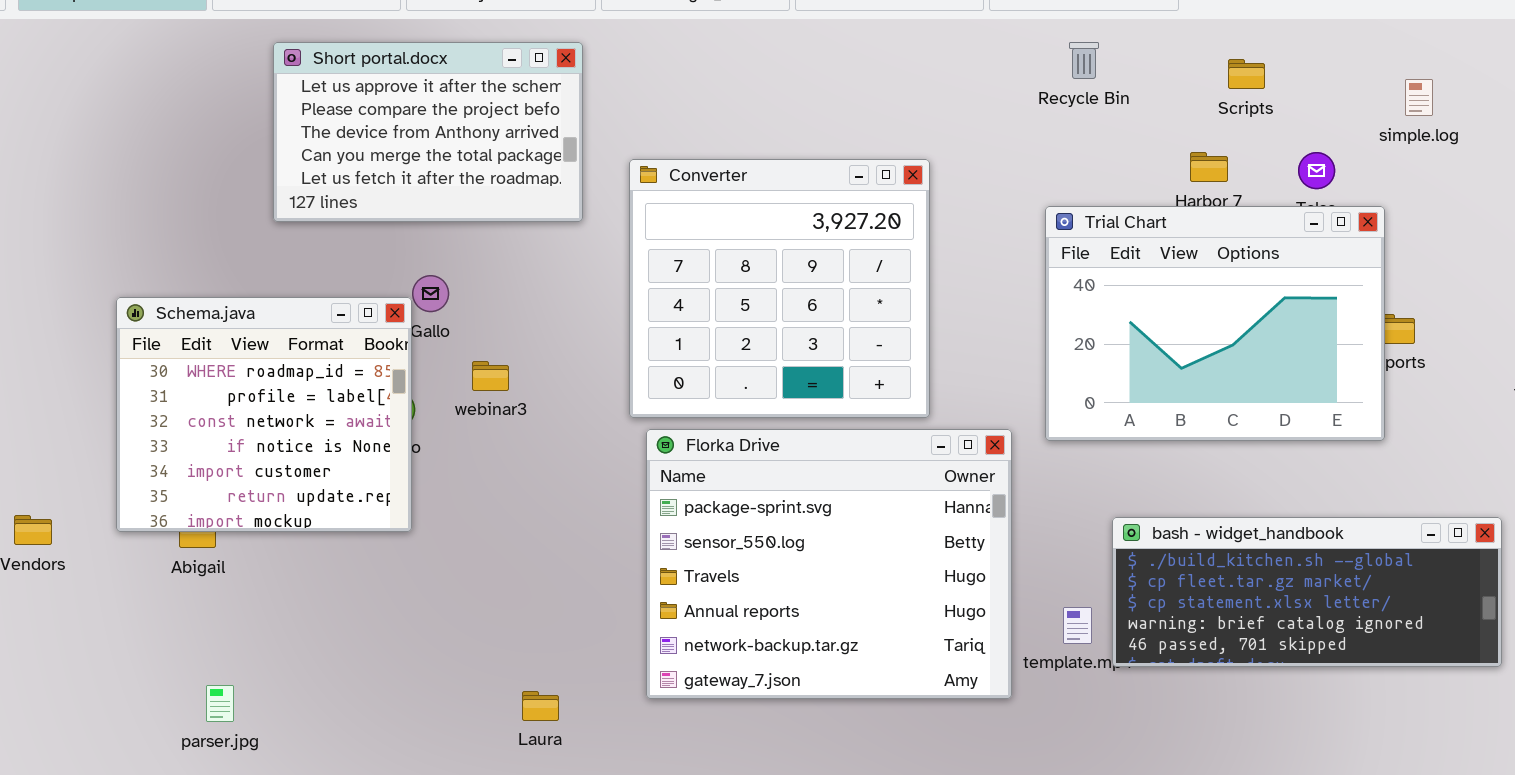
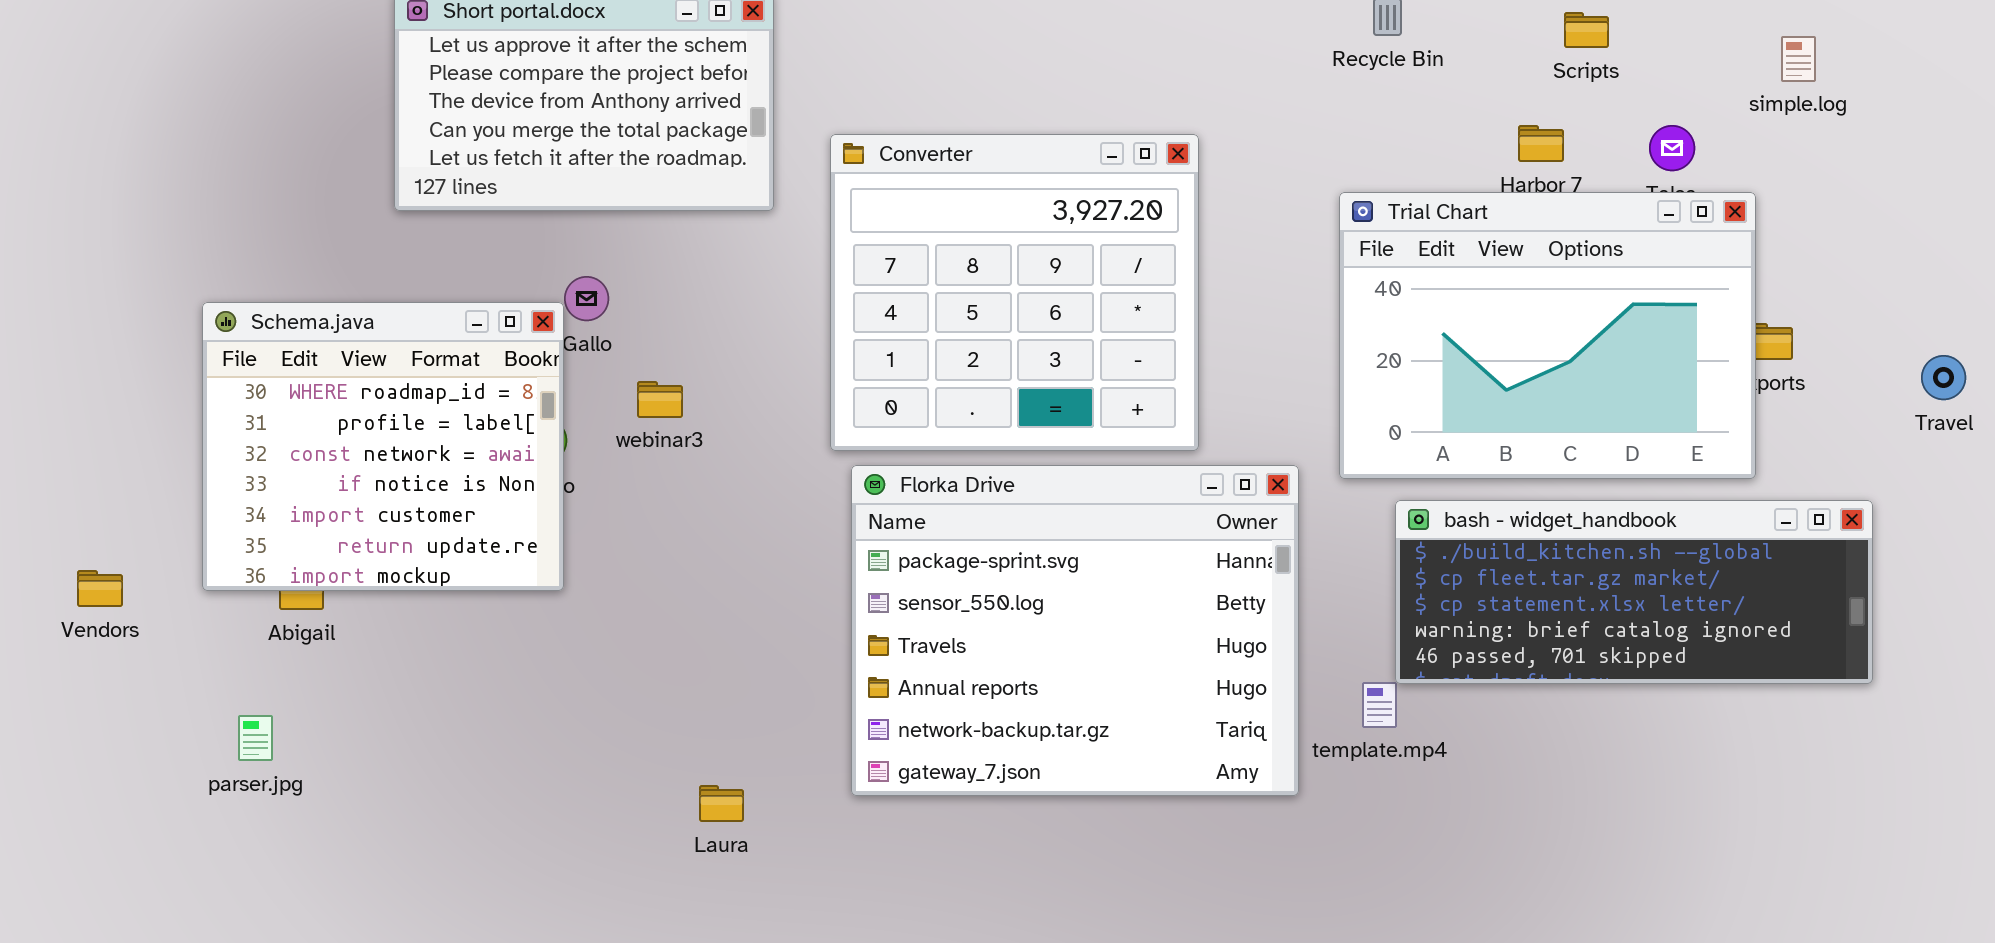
bash - widget_handbook: [1112,517,1502,667] -> [1395,500,1873,684], moved
parser.jpg: [206,685,234,722] -> [238,715,273,761], moved

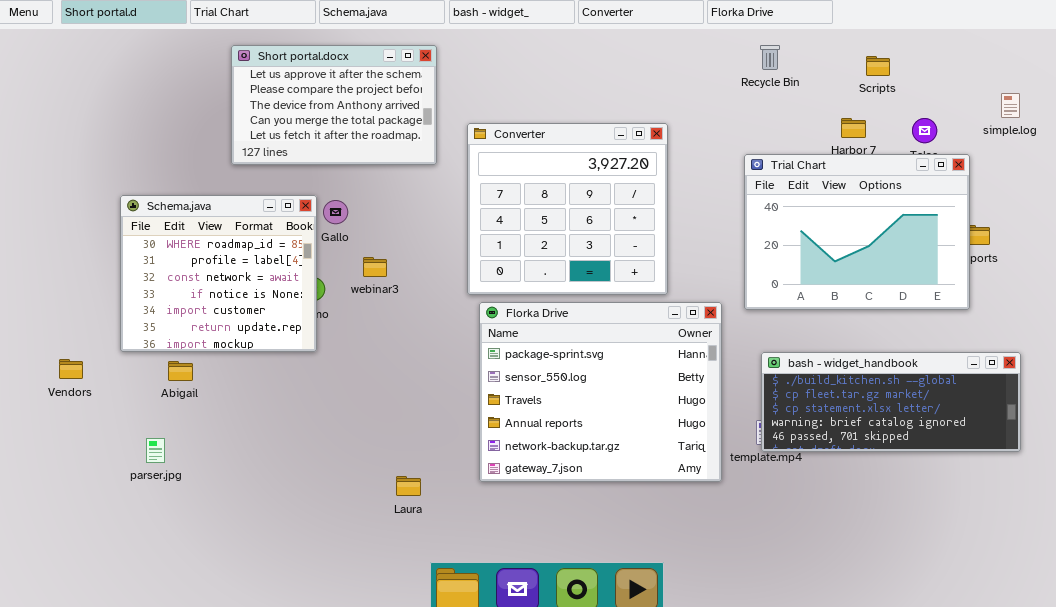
simple.log: [1781,36,1816,82] -> [1001,93,1020,118], moved
Schema.java: [202,302,564,591] -> [120,195,317,352], moved
bash - widget_handbook: [1395,500,1873,684] -> [761,352,1021,452], moved

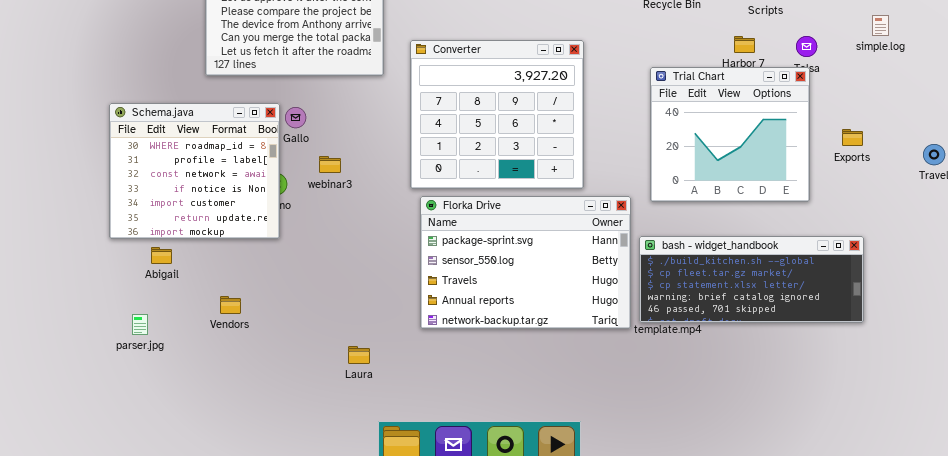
Trial Chart: [744,154,970,310] -> [650,67,810,202], resized
Florka Drive: [479,302,722,482] -> [420,196,631,329], resized
bash - widget_handbook: [761,352,1021,452] -> [639,236,864,323], moved
Vendors: [59,359,83,379] -> [220,296,241,314], moved

